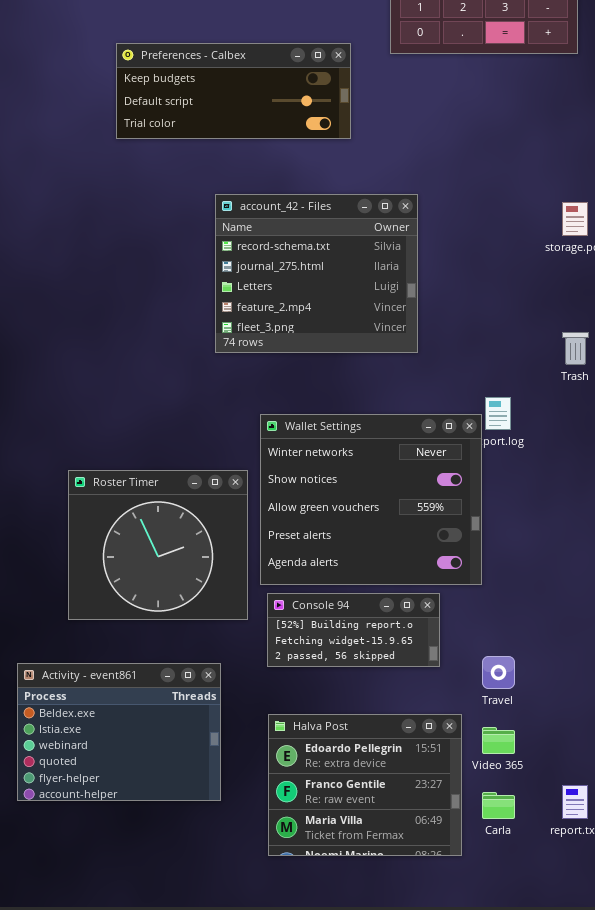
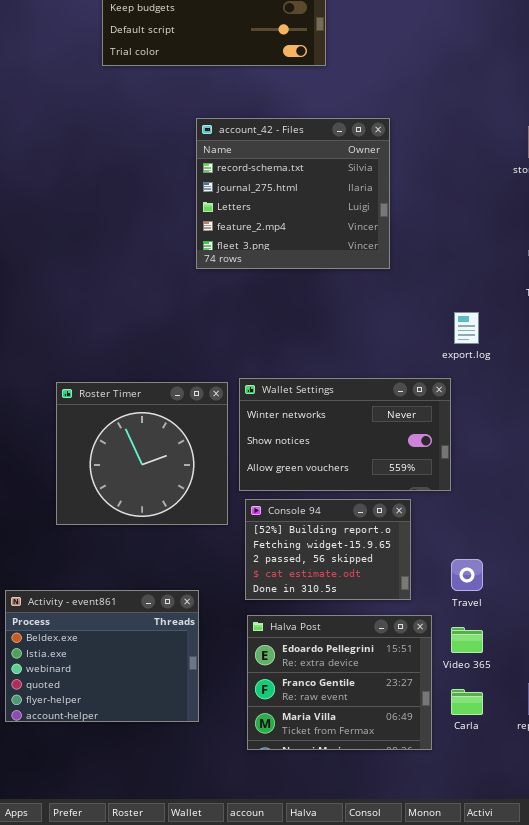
Wallet Settings: [260,414,482,585] -> [239,378,451,491], resized
Console 94: [267,593,440,667] -> [245,499,411,600], resized
Activity - event861: [17,663,221,801] -> [5,590,199,722], moved

